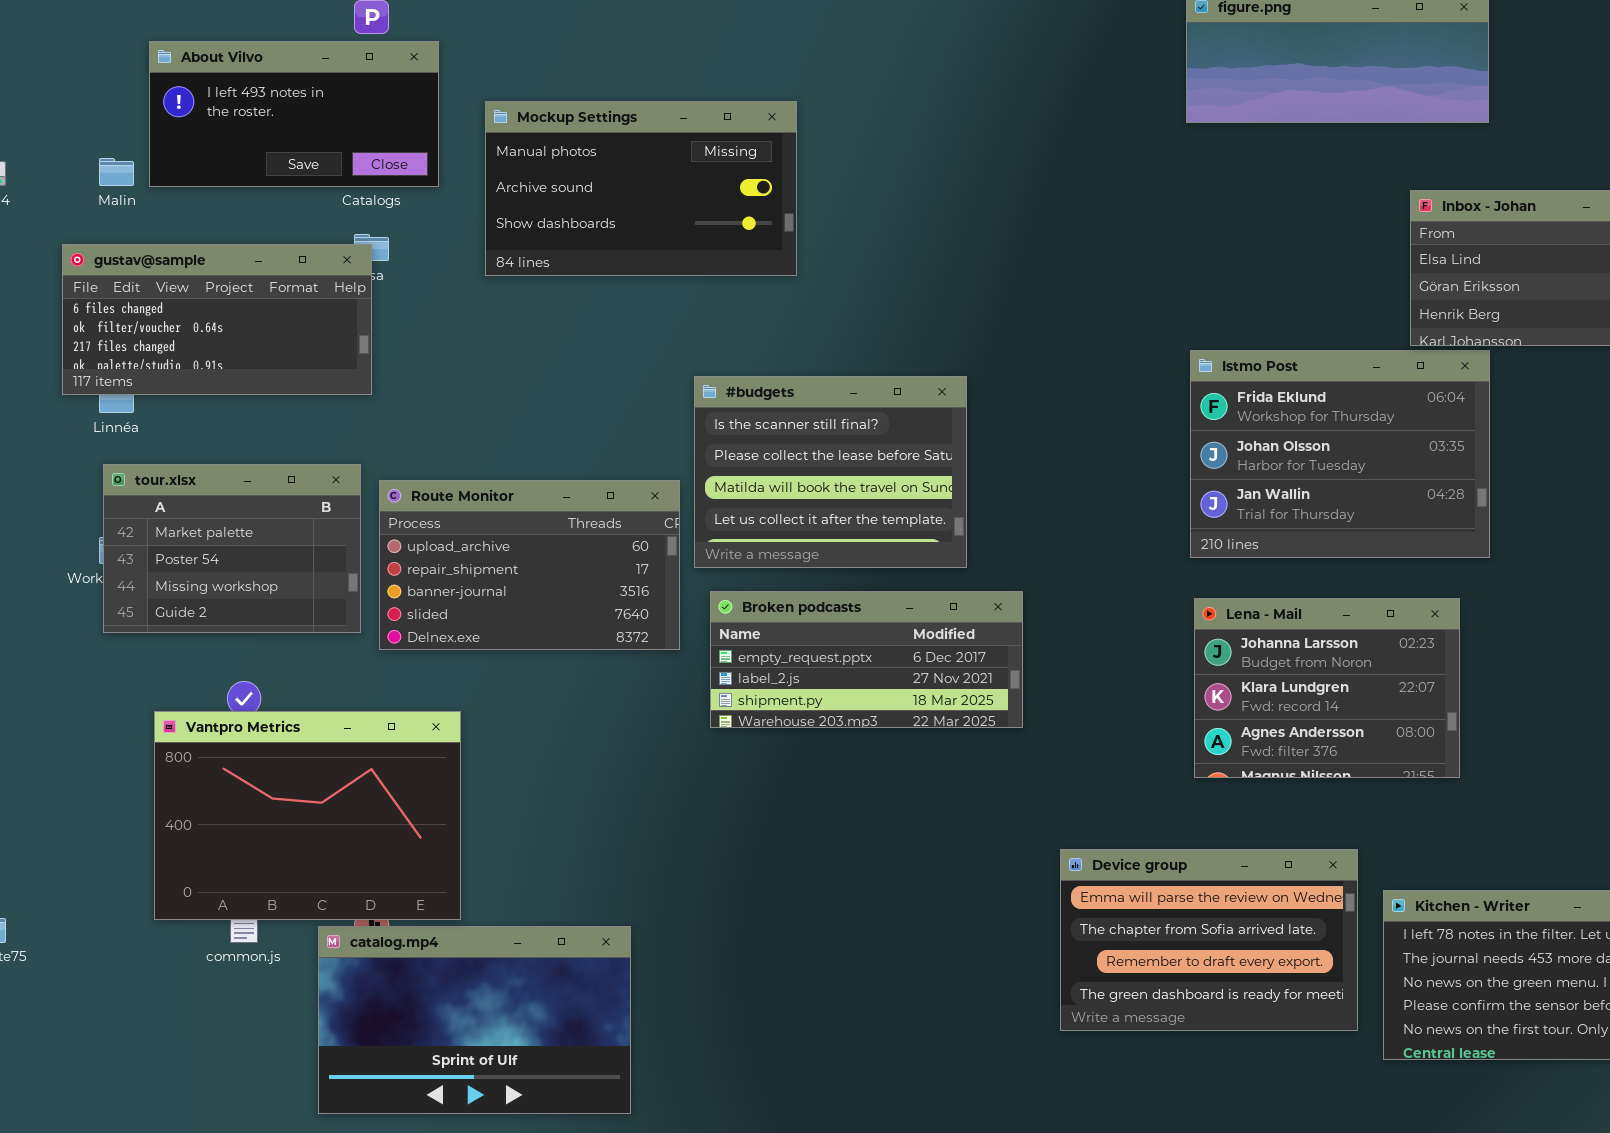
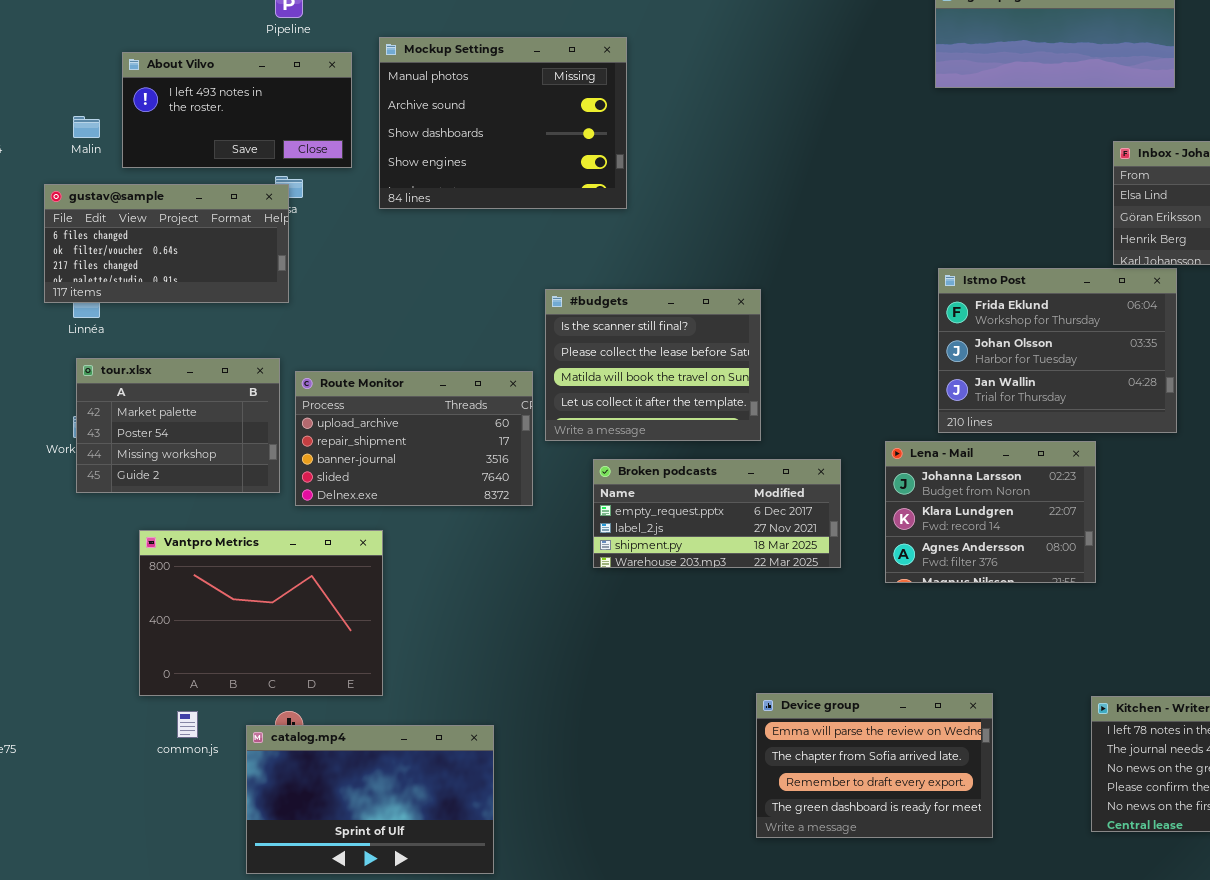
About Vilvo: [149,41,439,187] -> [122,52,352,168], moved
Mockup Settings: [485,101,797,276] -> [379,37,627,209], resized
Broken podcasts: [710,591,1023,728] -> [593,459,841,568], moved
Lena - Mail: [1194,598,1460,778] -> [885,441,1096,583], moved
Vantpro Metrics: [154,711,461,920] -> [139,530,383,696], moved
Device group: [1060,849,1358,1031] -> [756,693,993,838], moved

